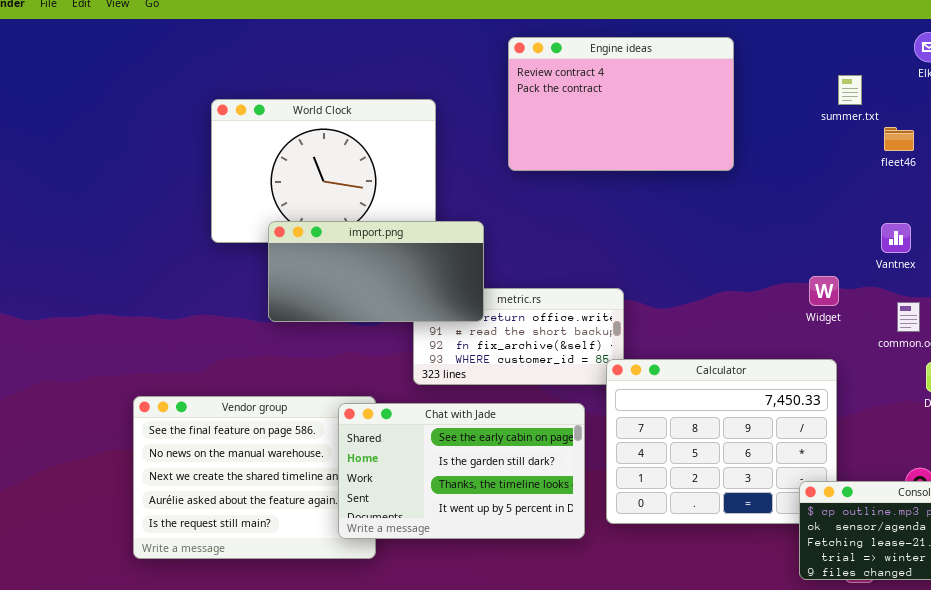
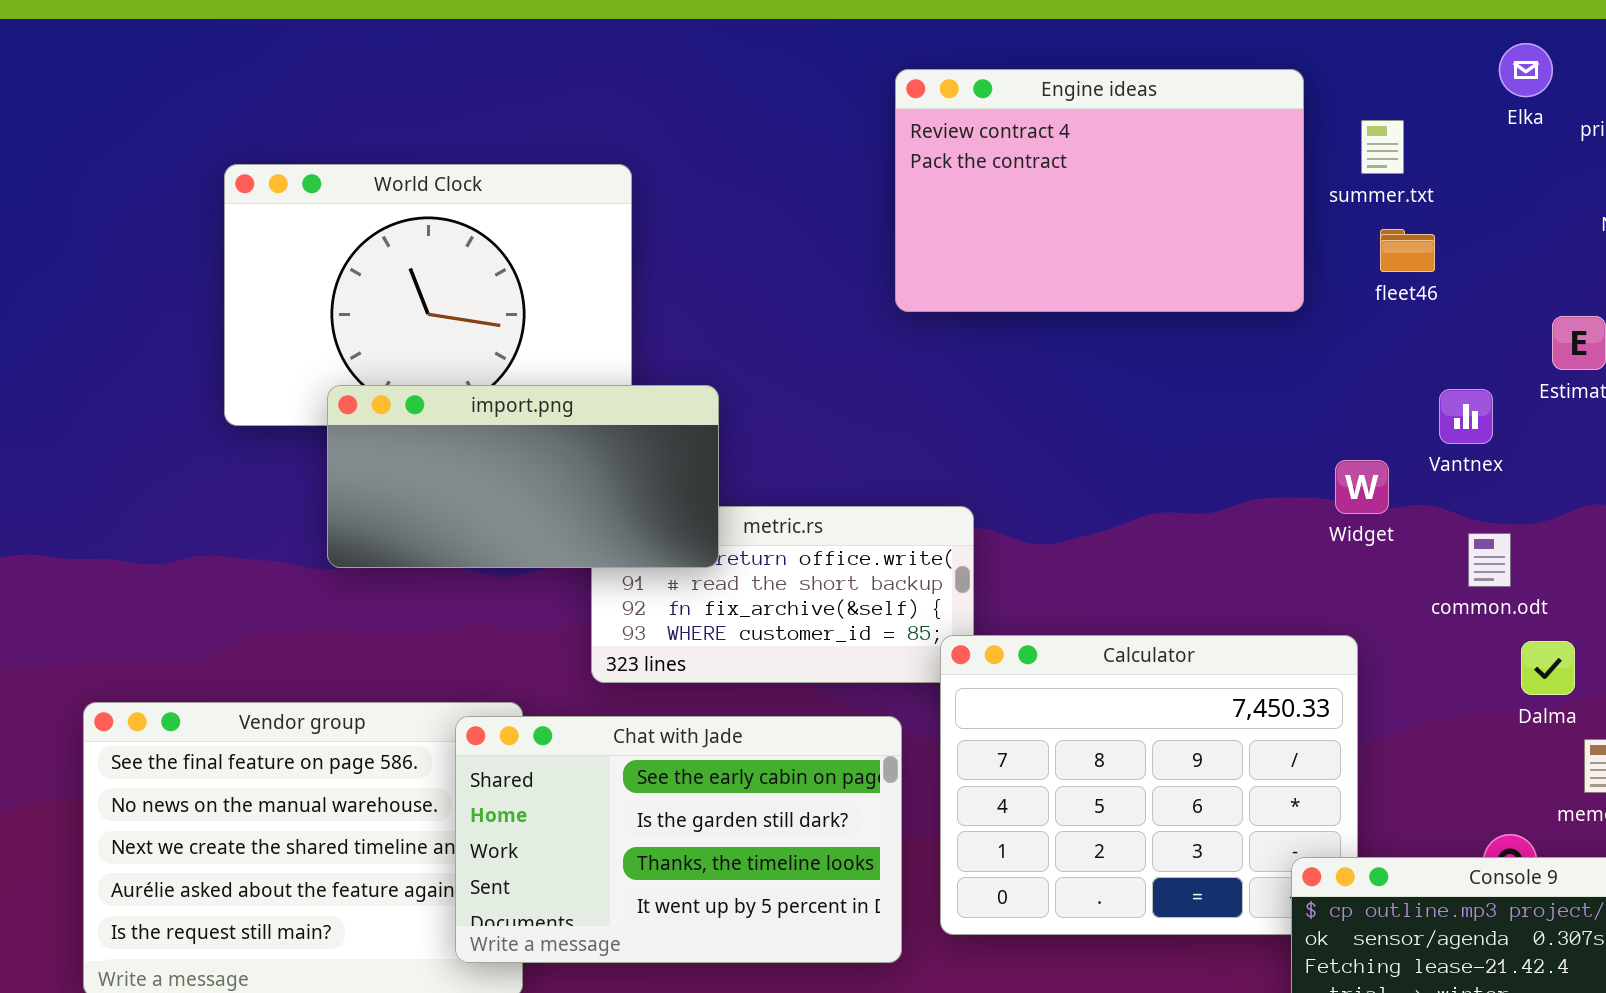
Engine ideas: [508,37,734,171] -> [895,69,1304,312], moved
fleet46: [884,127,914,151] -> [1380,229,1435,272], moved
Widget: [809,276,839,306] -> [1335,460,1389,514], moved

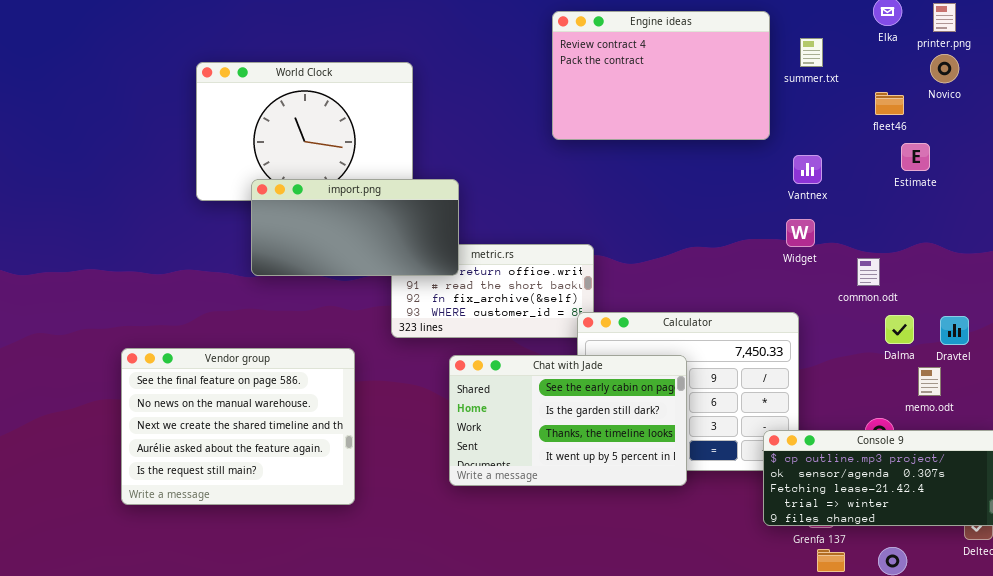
fleet46: [1380,229,1435,272] -> [875,92,904,115], moved
Vantnex: [1439,389,1493,444] -> [793,155,822,184], moved
Chat with Jade: [455,716,902,963] -> [449,355,687,486], moved

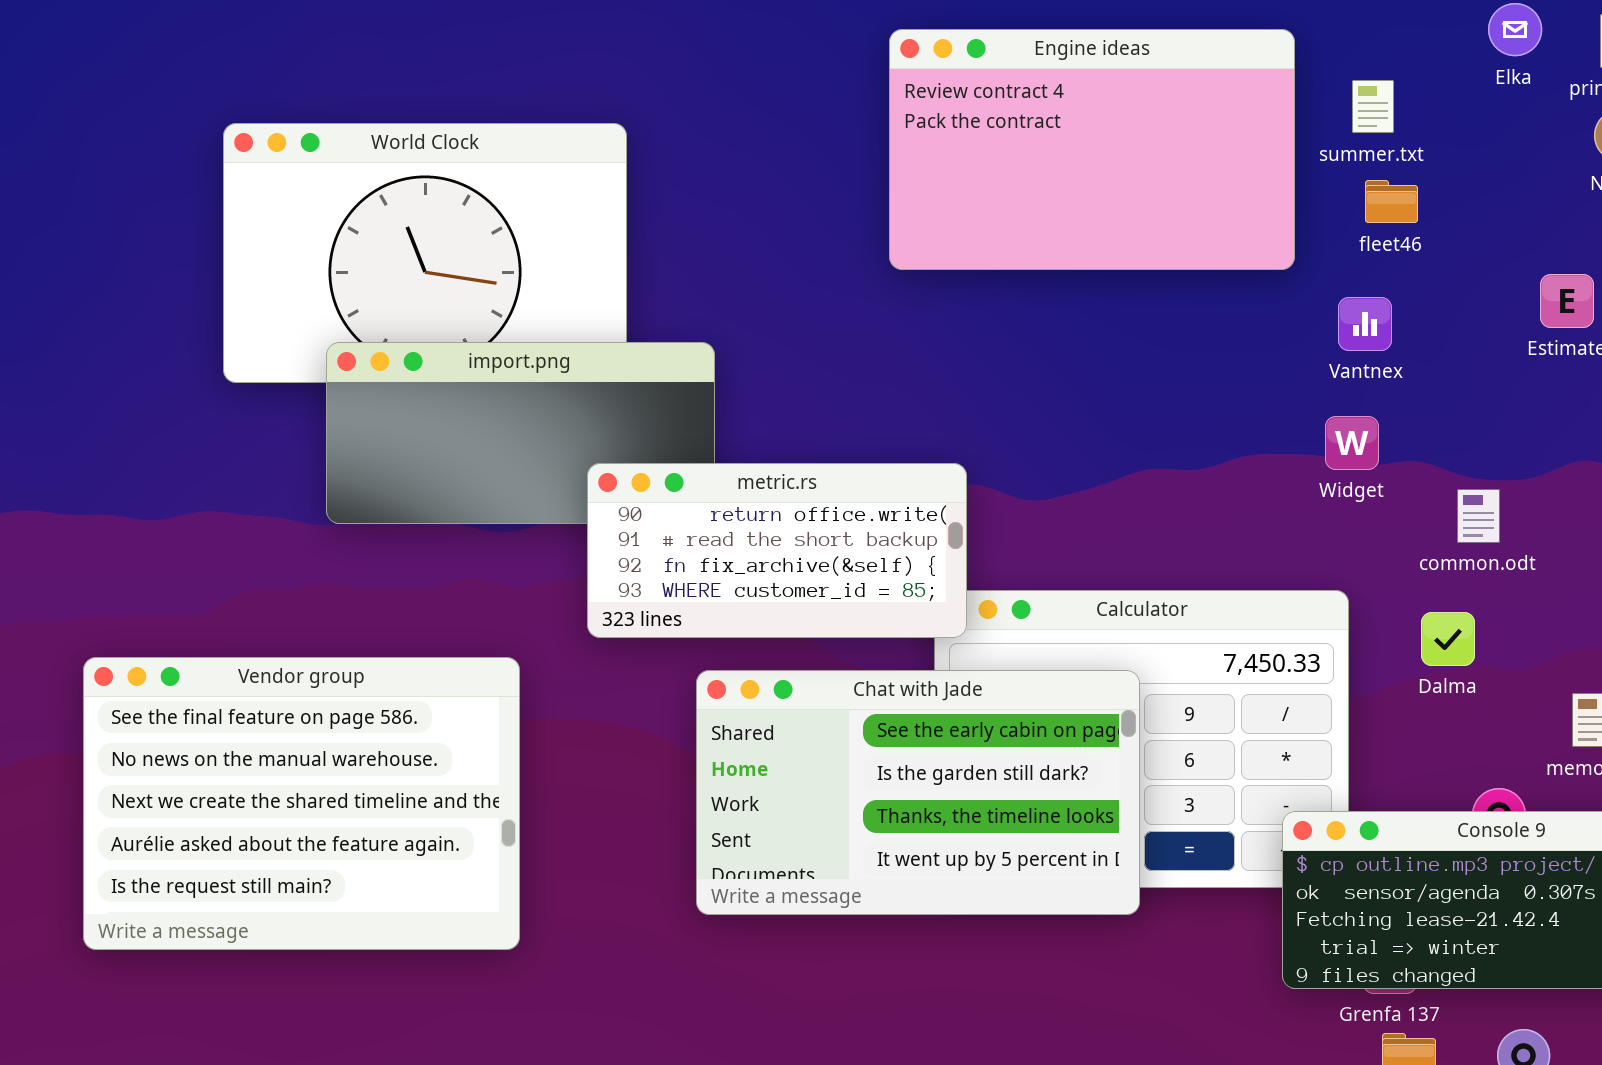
fleet46: [875,92,904,115] -> [1365,180,1418,223], moved
metric.rs: [391,244,594,338] -> [587,463,967,638], raised
Dalma: [885,315,914,344] -> [1421,612,1475,666], moved

